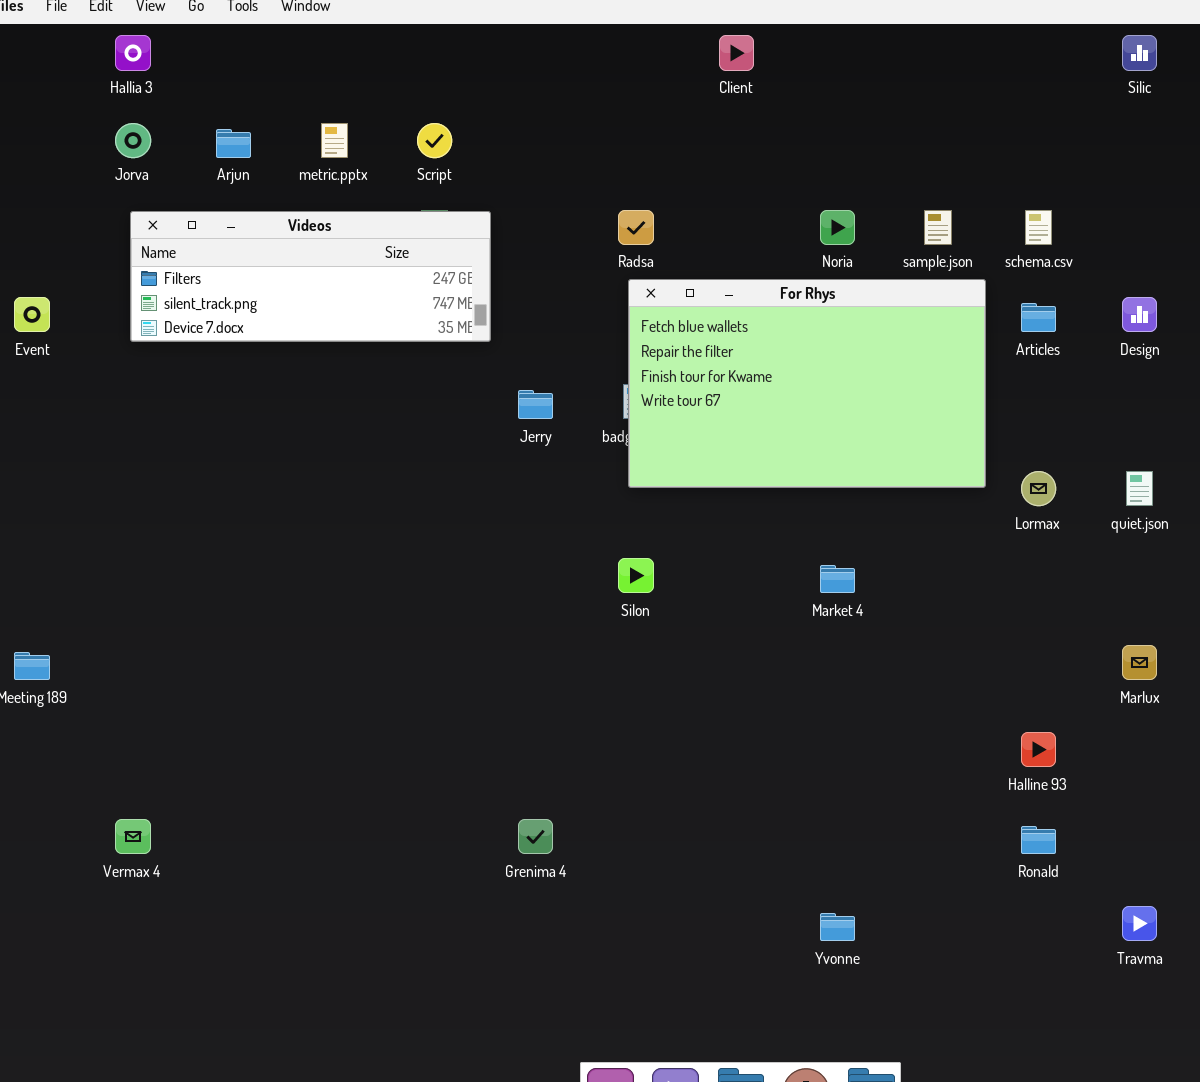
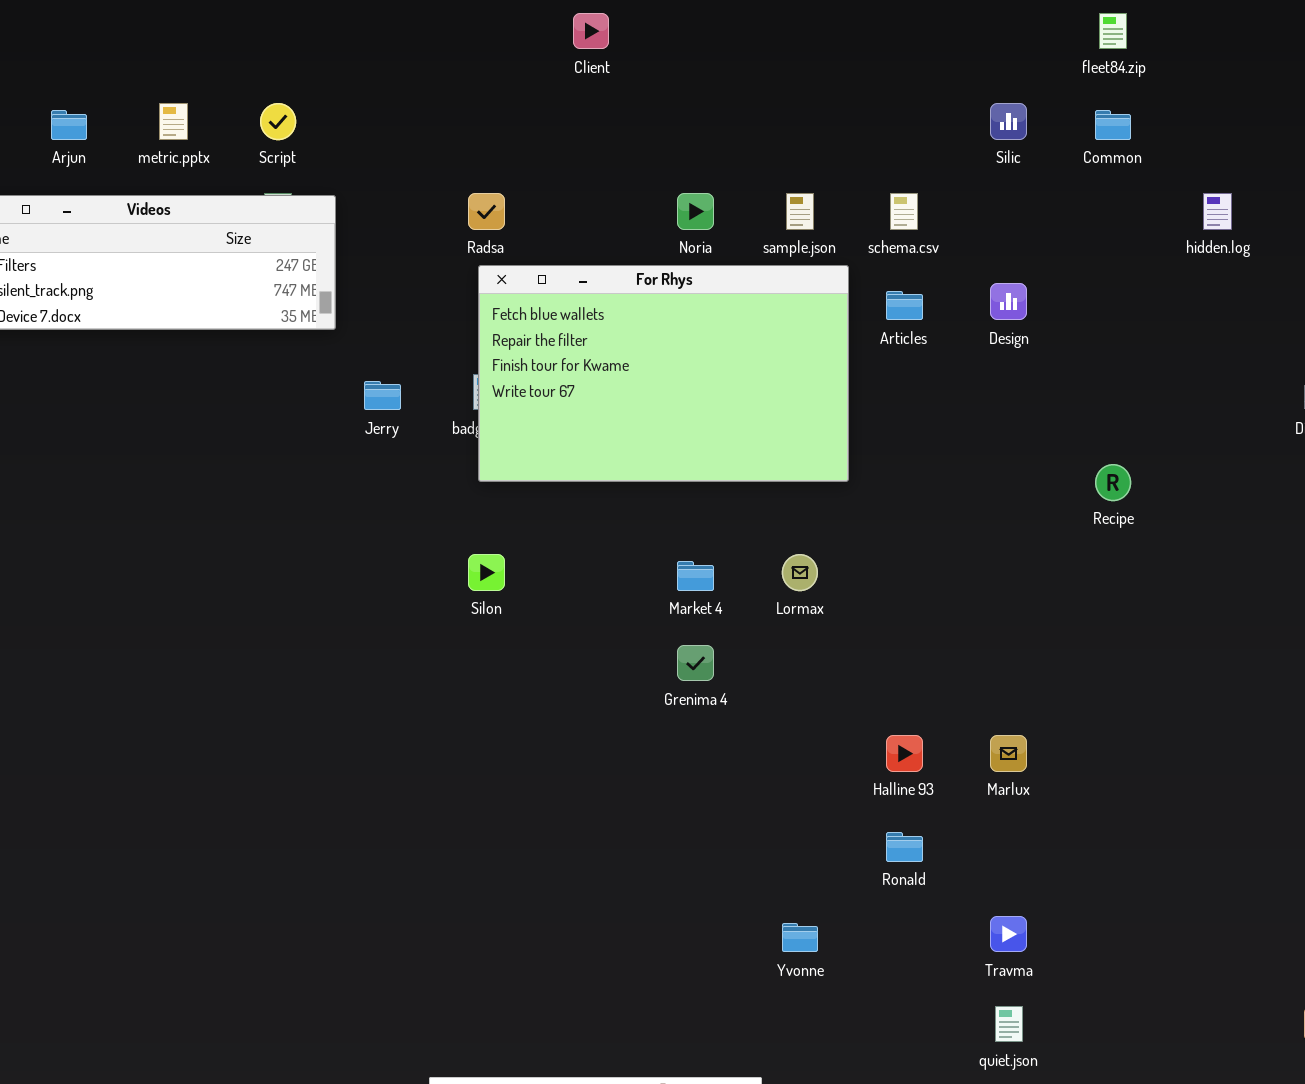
Silic: [1122,35,1157,71] -> [990,103,1027,140], moved
Lormax: [1021,471,1056,506] -> [782,554,818,591], moved
quiet.json: [1126,471,1153,506] -> [995,1006,1023,1042], moved
Marlux: [1122,645,1157,680] -> [990,735,1027,772], moved
Grenima 4: [518,819,553,854] -> [677,645,714,681], moved
Yvonne: [820,913,855,941] -> [782,923,818,952], moved

